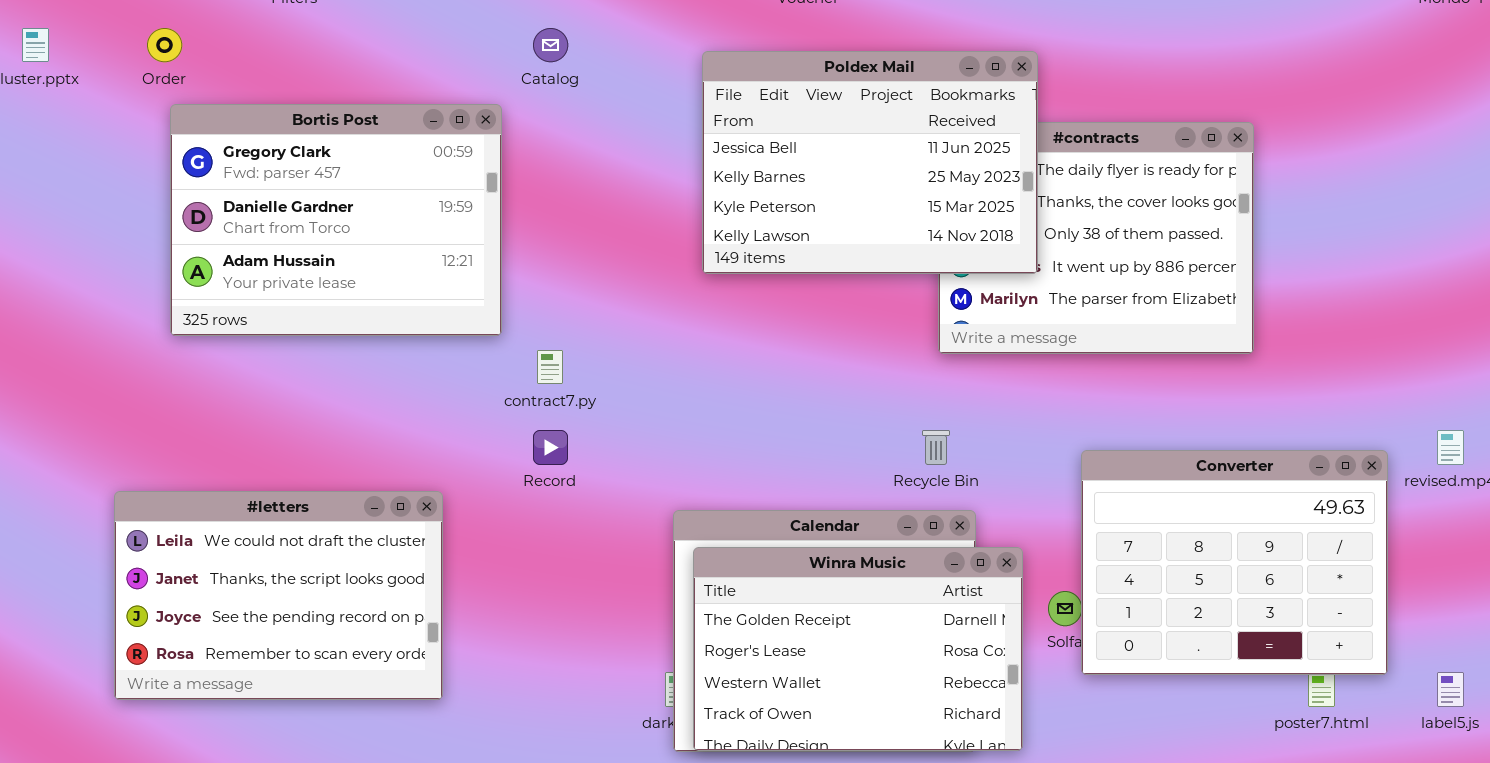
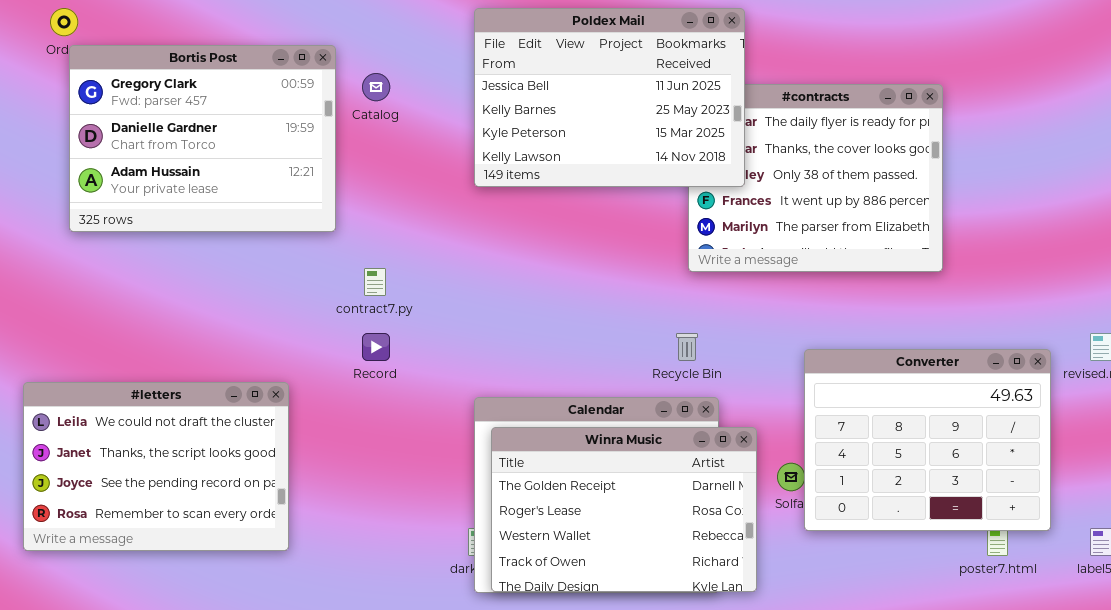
Catalog: [533,28,568,62] -> [362,73,390,101], moved
Poldex Mail: [702,51,1038,274] -> [474,8,745,187], moved
Bortis Post: [170,104,502,336] -> [69,45,336,232], moved

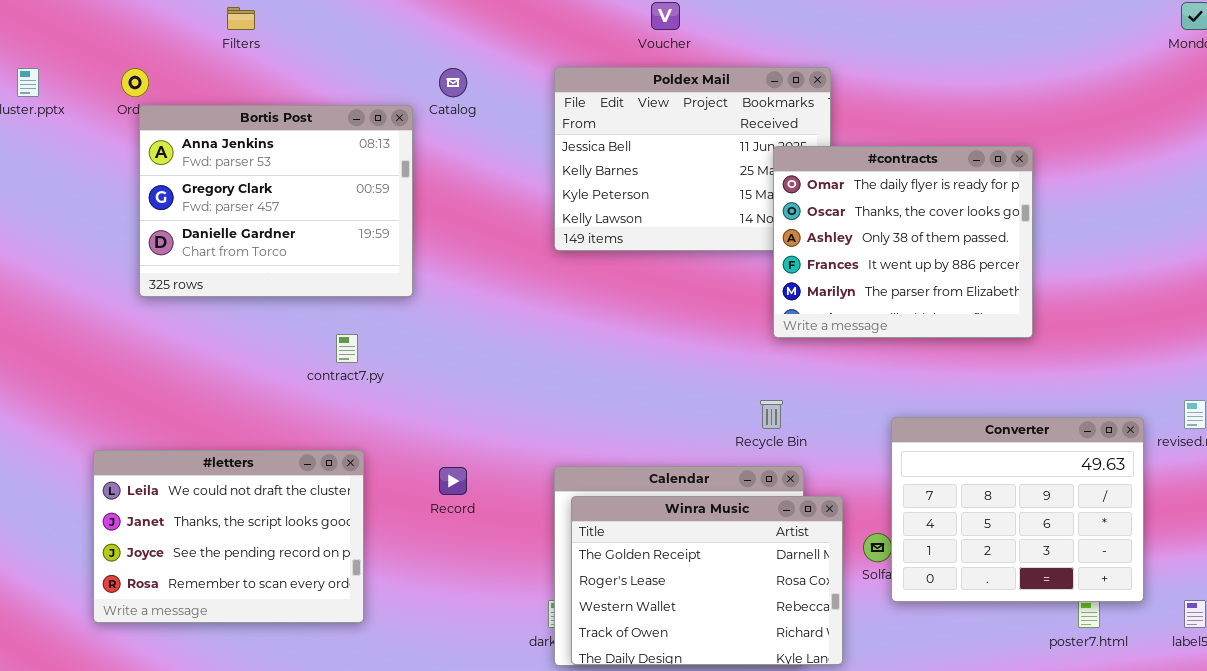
Bortis Post: [69,45,336,232] -> [139,105,413,297], scrolled up 1 row
Catalog: [362,73,390,101] -> [439,68,467,97], moved
#contracts: [688,84,943,272] -> [773,146,1033,338], raised
contract7.py: [364,268,386,296] -> [336,334,358,363], moved
Record: [362,333,390,361] -> [439,467,467,495], moved

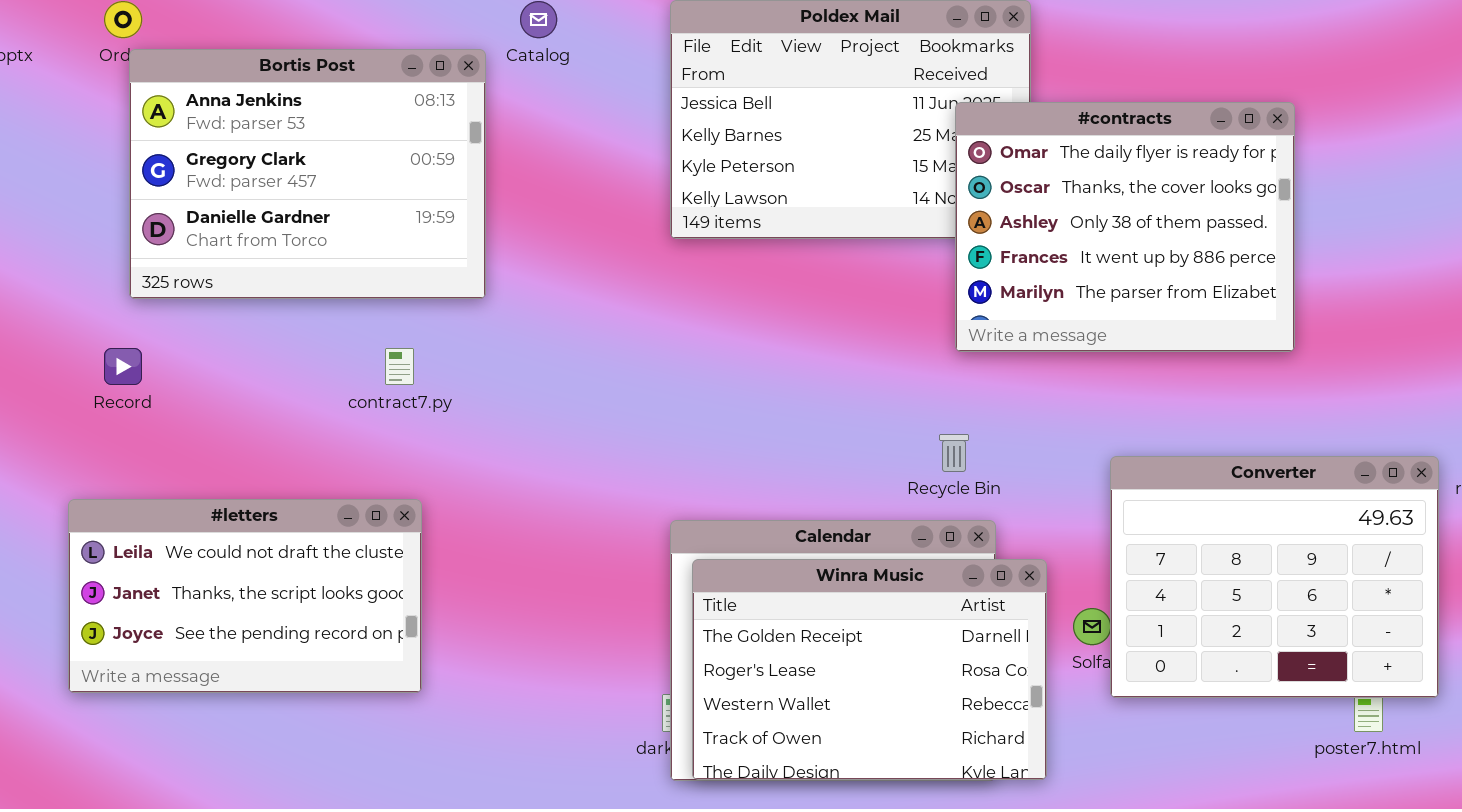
#letters: [93,450,364,623] -> [68,499,422,693], resized
Record: [439,467,467,495] -> [104,348,142,385], moved

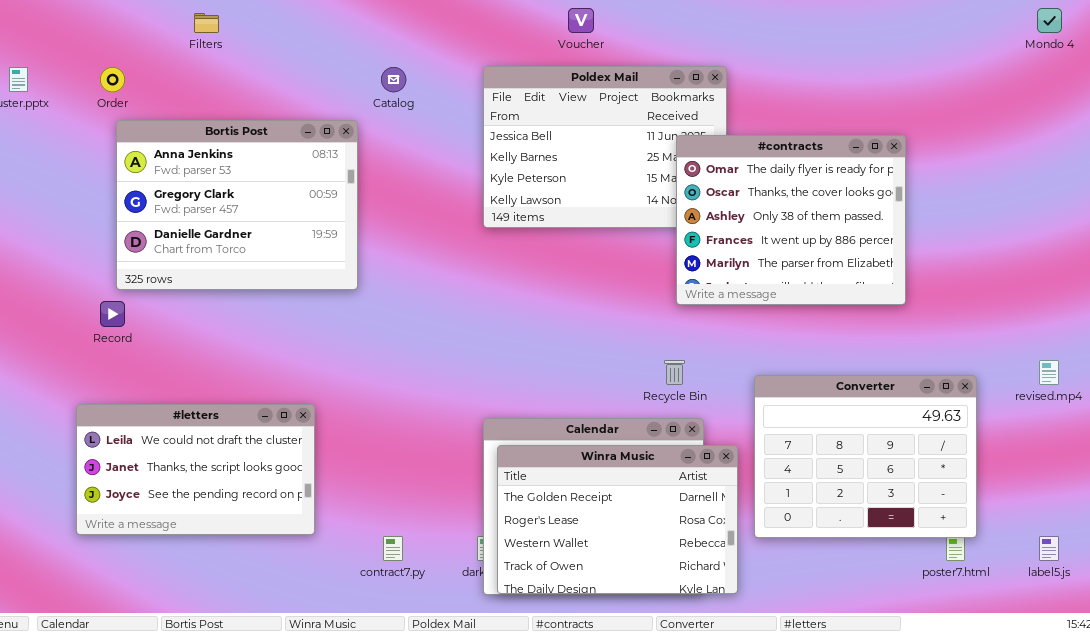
Bortis Post: [129,49,486,299] -> [116,120,358,290], moved
contract7.py: [385,348,414,385] -> [383,536,403,561], moved
Converter: [1110,456,1439,698] -> [754,375,977,538], moved

